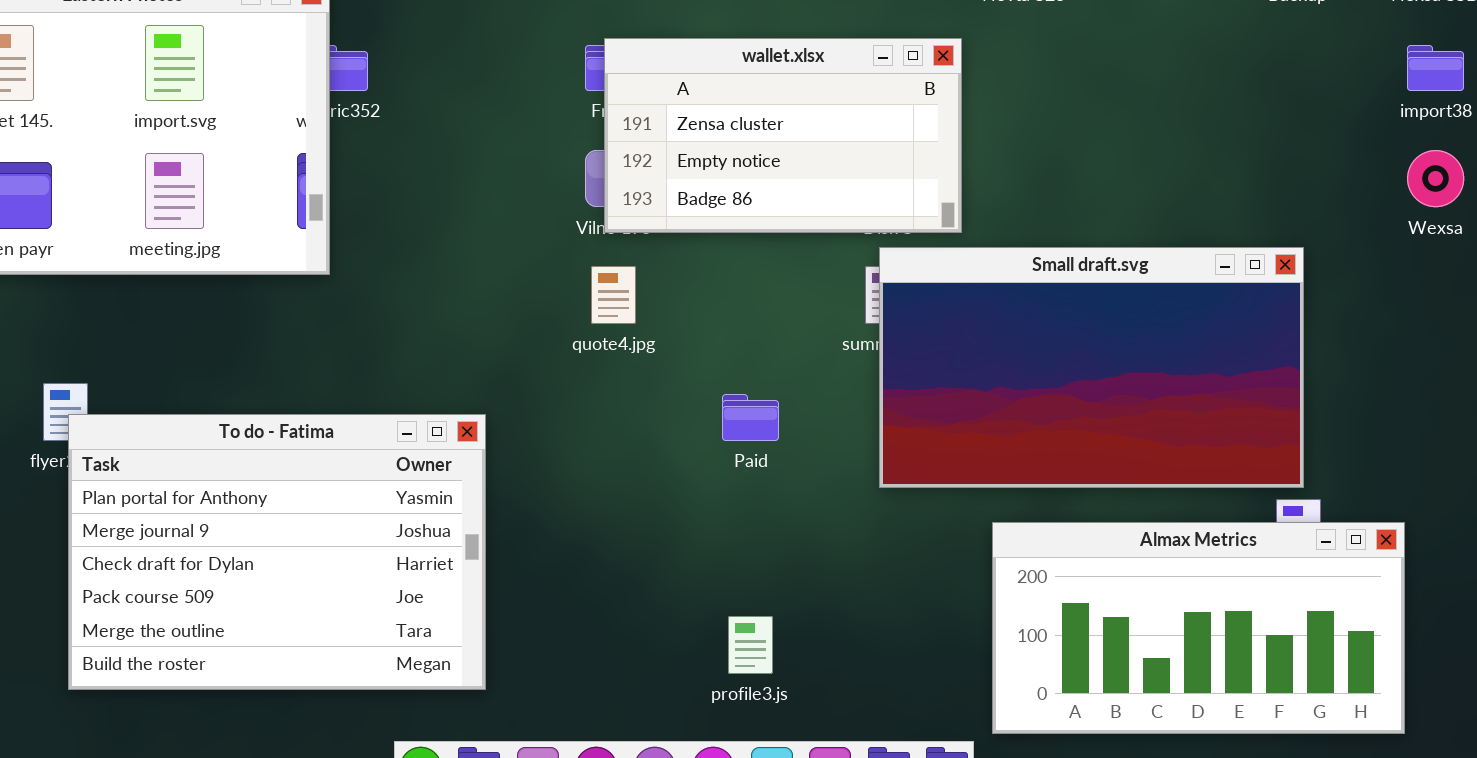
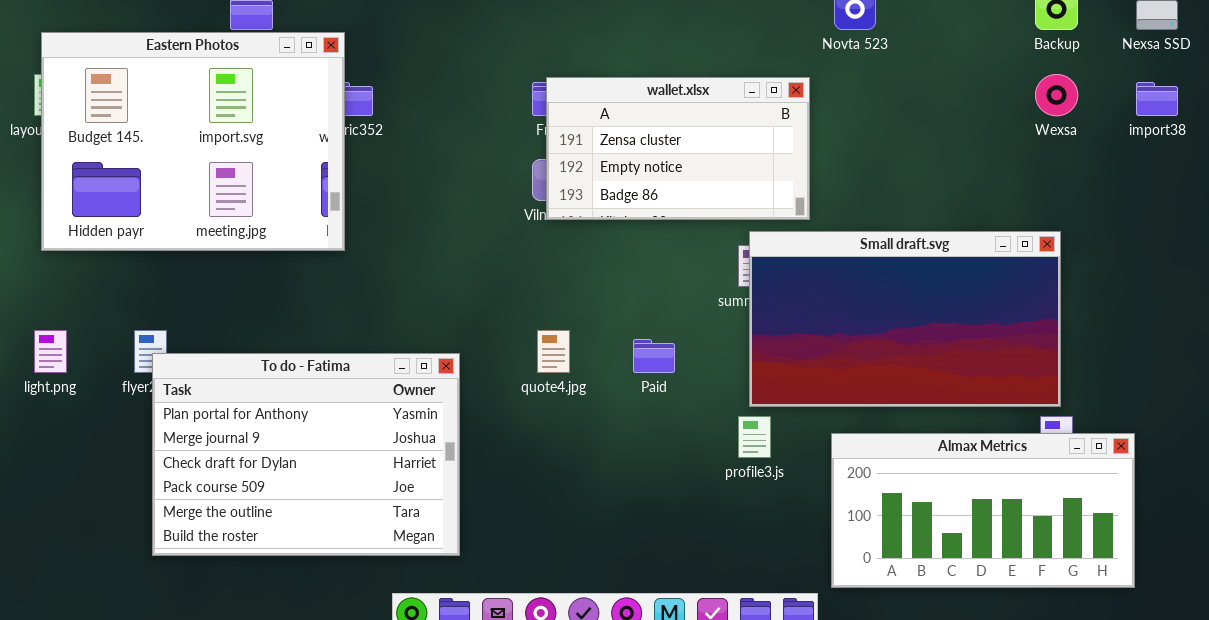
Wexsa: [1407,150,1464,207] -> [1035,74,1078,116], moved
quote4.jpg: [591,266,636,324] -> [537,330,570,373], moved
profile3.js: [728,616,773,674] -> [738,416,771,458], moved

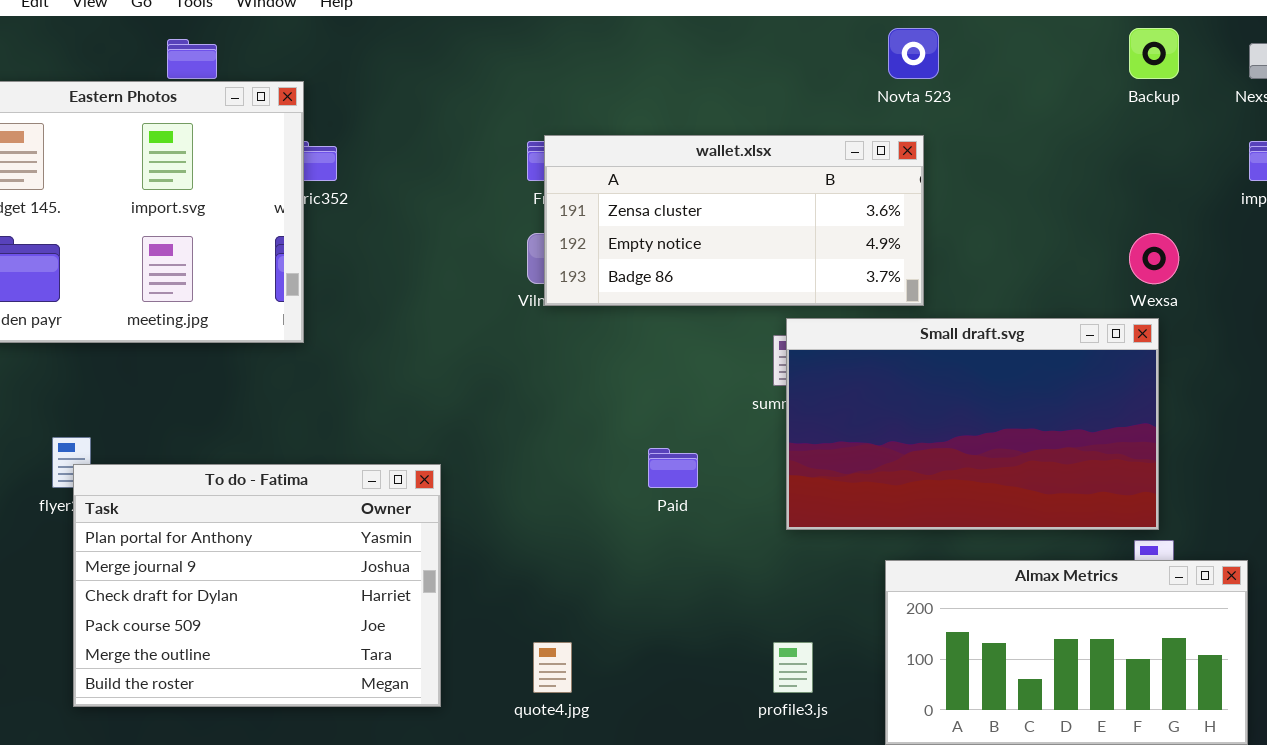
Wexsa: [1035,74,1078,116] -> [1129,233,1179,284], moved
wallet.xlsx: [546,77,810,220] -> [544,135,924,306], resized
quote4.jpg: [537,330,570,373] -> [533,642,572,693], moved
profile3.js: [738,416,771,458] -> [773,642,813,693], moved

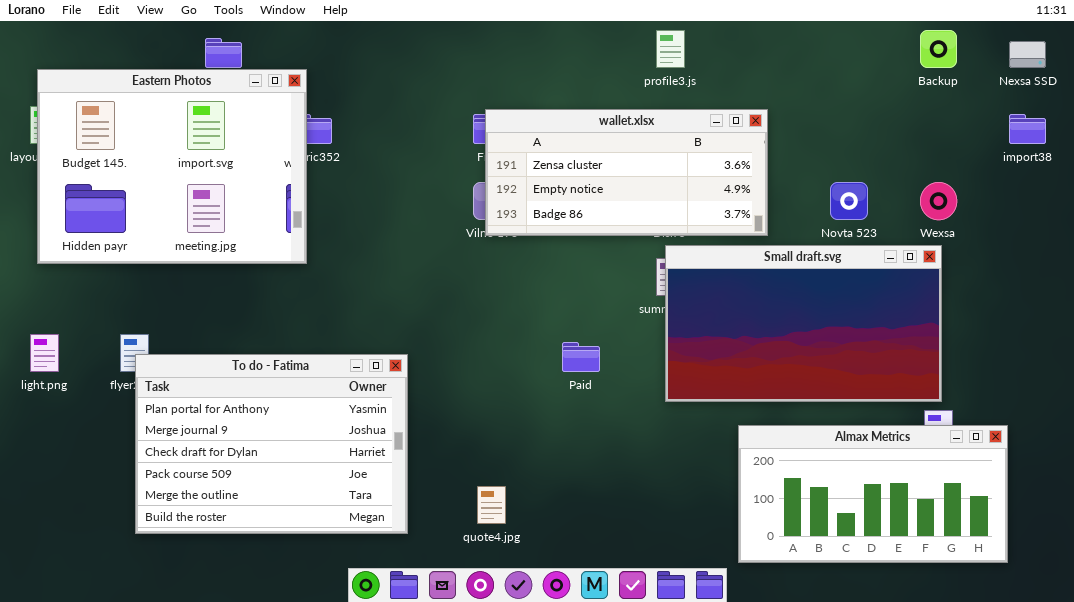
Novta 523: [888,28,939,79] -> [830,182,868,220], moved
profile3.js: [773,642,813,693] -> [656,30,685,68], moved

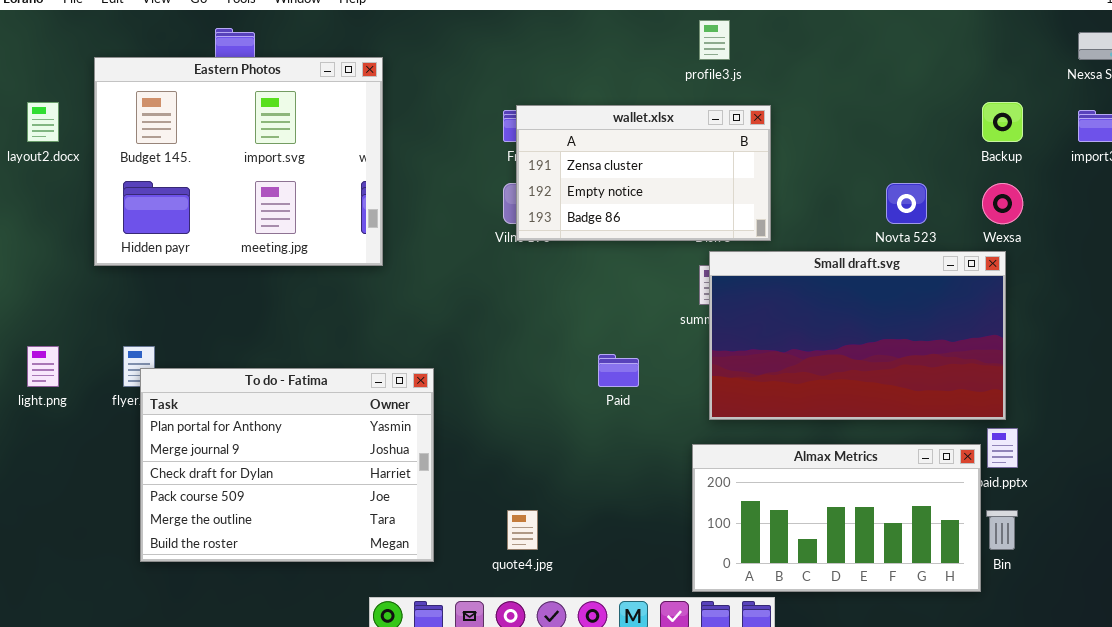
Backup: [920,30,957,68] -> [982,102,1023,142], moved
Eastern Photos: [37,69,307,264] -> [94,57,383,266], moved
wallet.xlsx: [485,109,768,236] -> [516,105,771,241], resized
Almax Metrics: [738,425,1008,563] -> [692,444,981,592], moved

